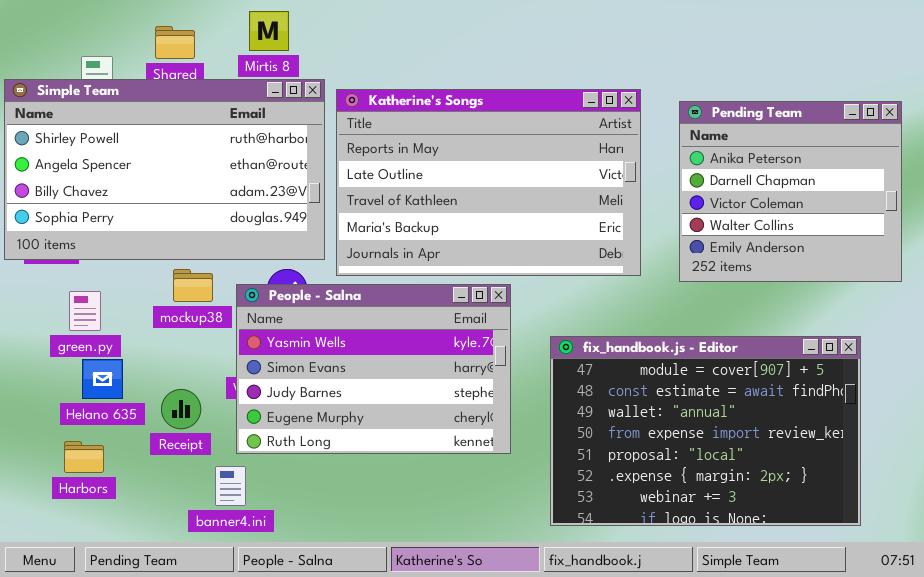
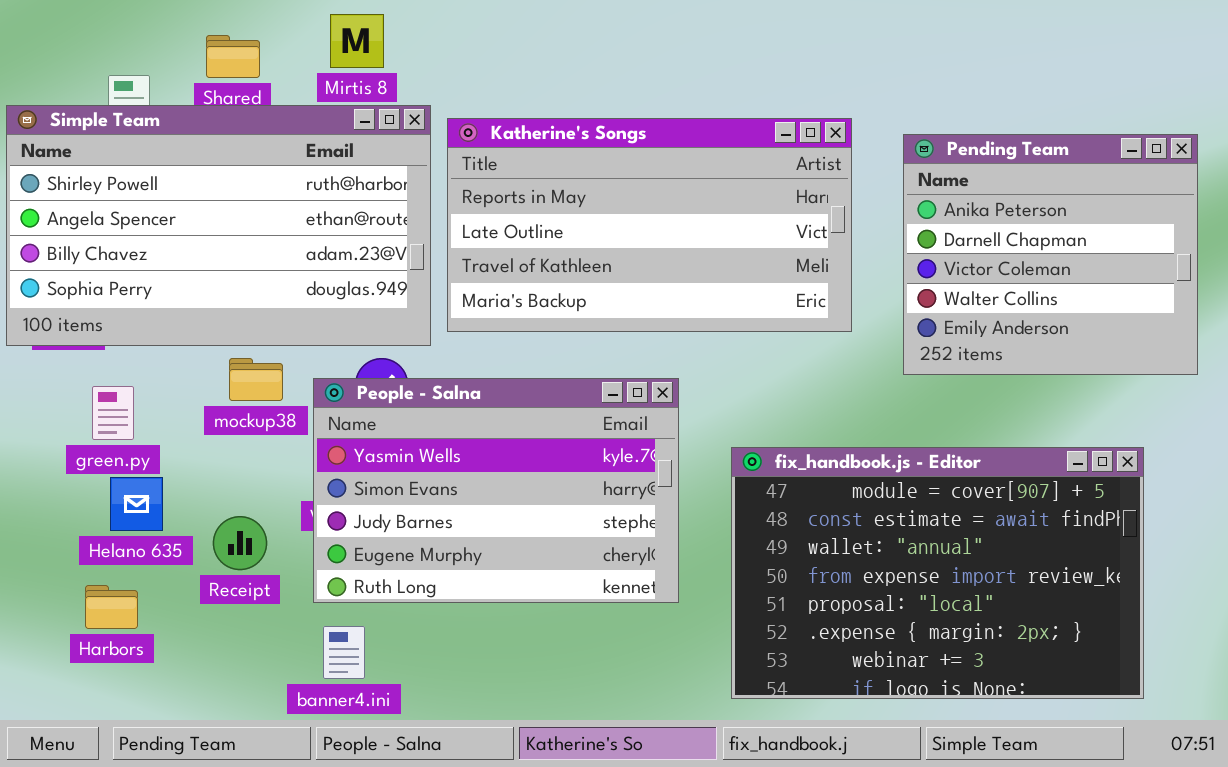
Katherine's Songs: [336,89,641,276] -> [447,118,852,332], resized
banner4.ini: [215,466,246,506] -> [323,626,365,679], moved

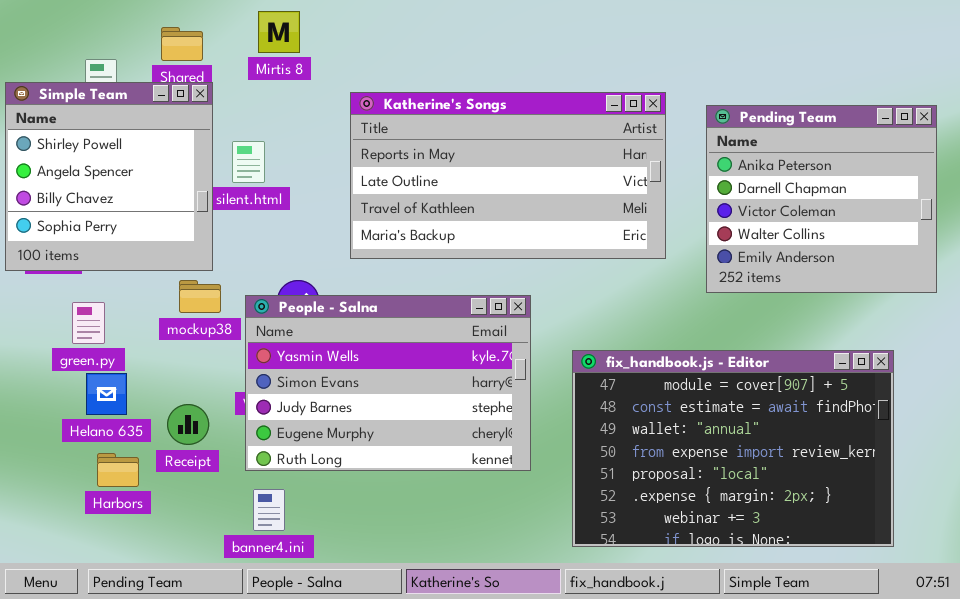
Simple Team: [6,105,431,346] -> [5,82,213,271], resized
Harbors: [85,585,138,629] -> [97,453,139,487], moved

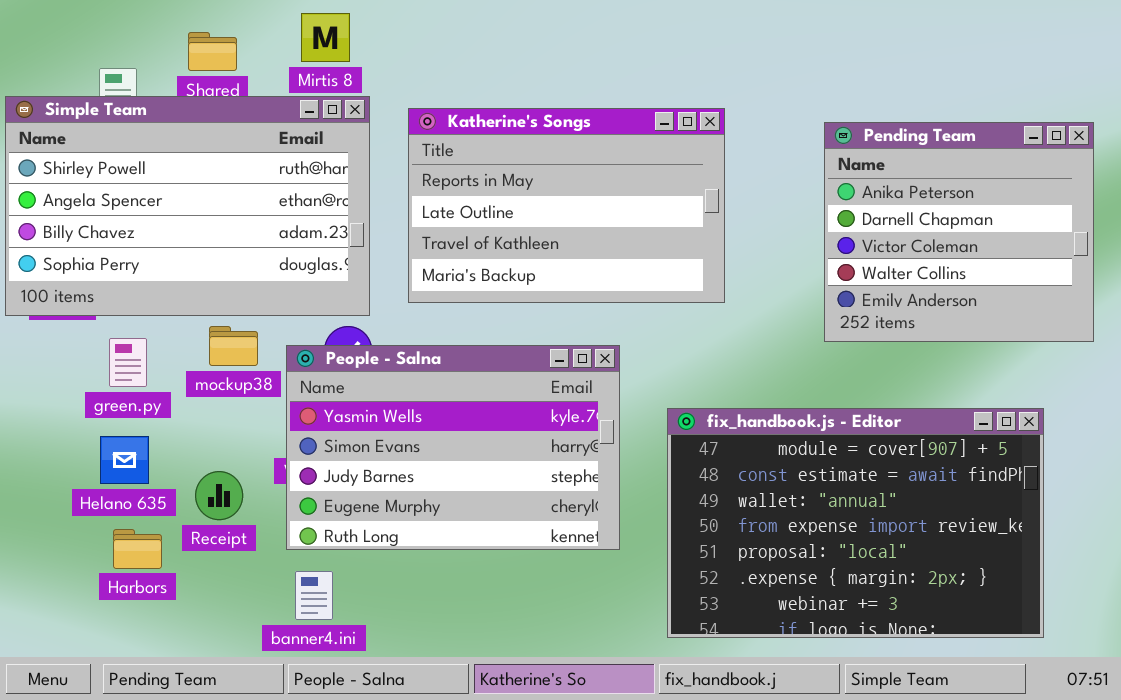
Simple Team: [5,82,213,271] -> [5,96,370,316], resized
Katherine's Songs: [350,92,666,259] -> [408,108,725,303], resized
green.py: [72,302,105,344] -> [109,338,147,387], moved

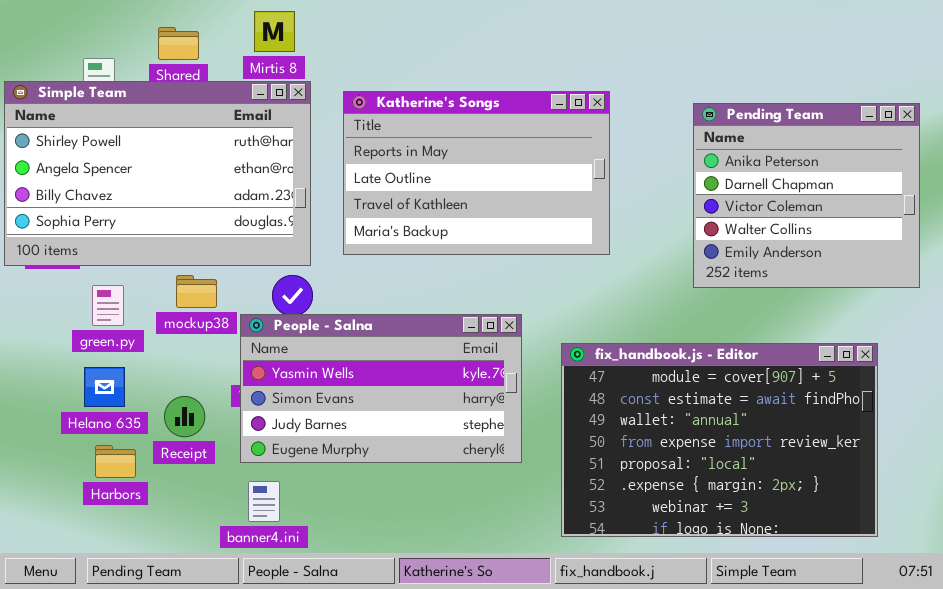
People - Salna: [286,345,620,550] -> [240,314,522,463], resized

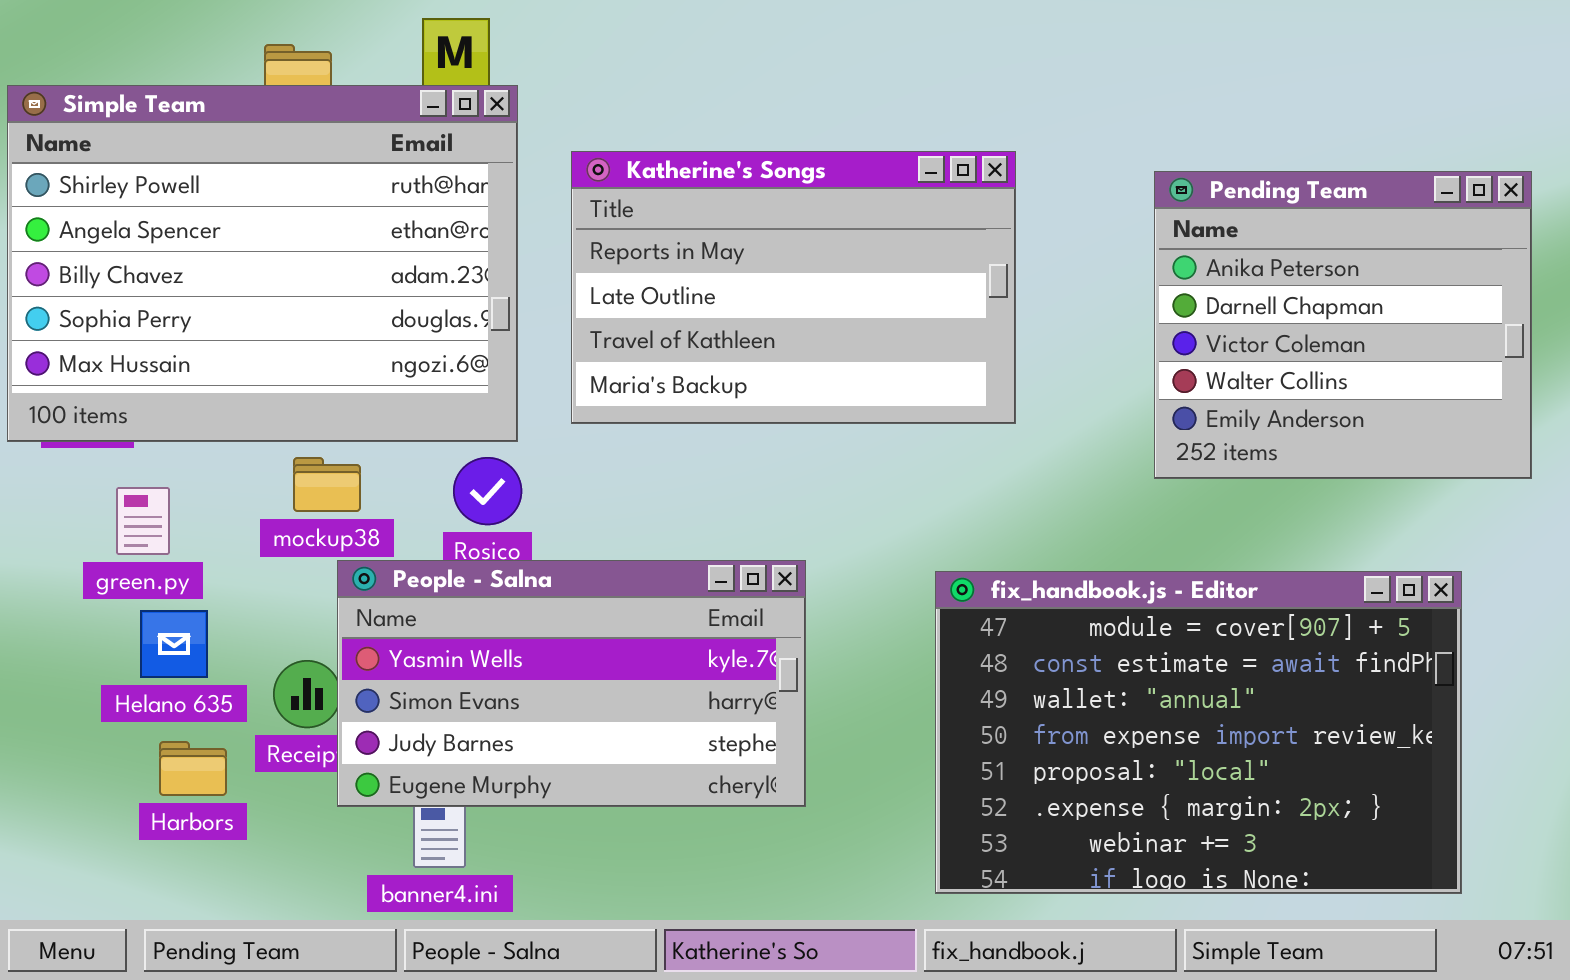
Simple Team: [4,81,311,266] -> [7,85,518,442], resized
green.py: [92,285,124,326] -> [116,487,170,555], moved
People - Salna: [240,314,522,463] -> [337,560,806,807], moved

